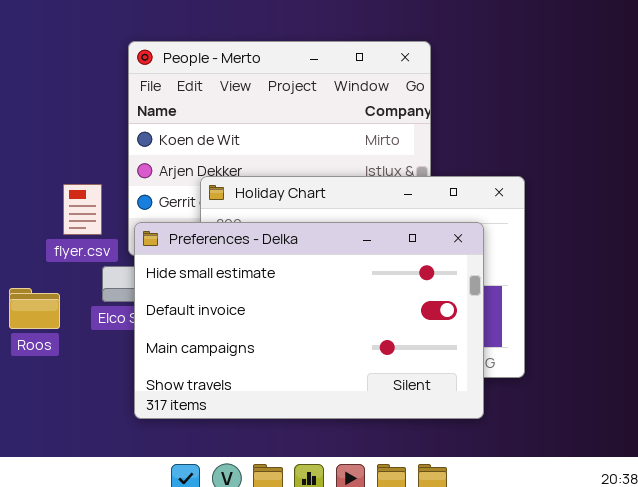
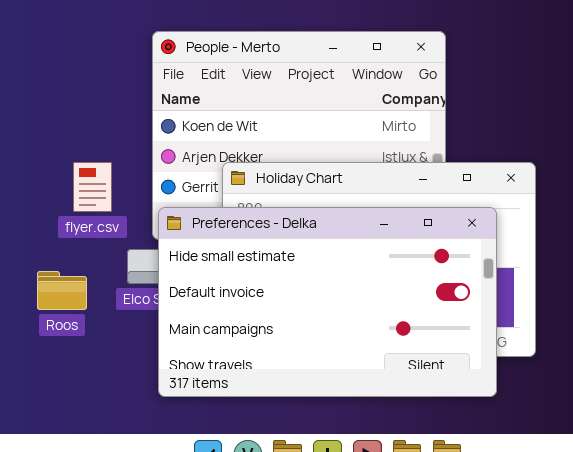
flyer.csv: [63,184,102,235] -> [73,162,112,212], moved

